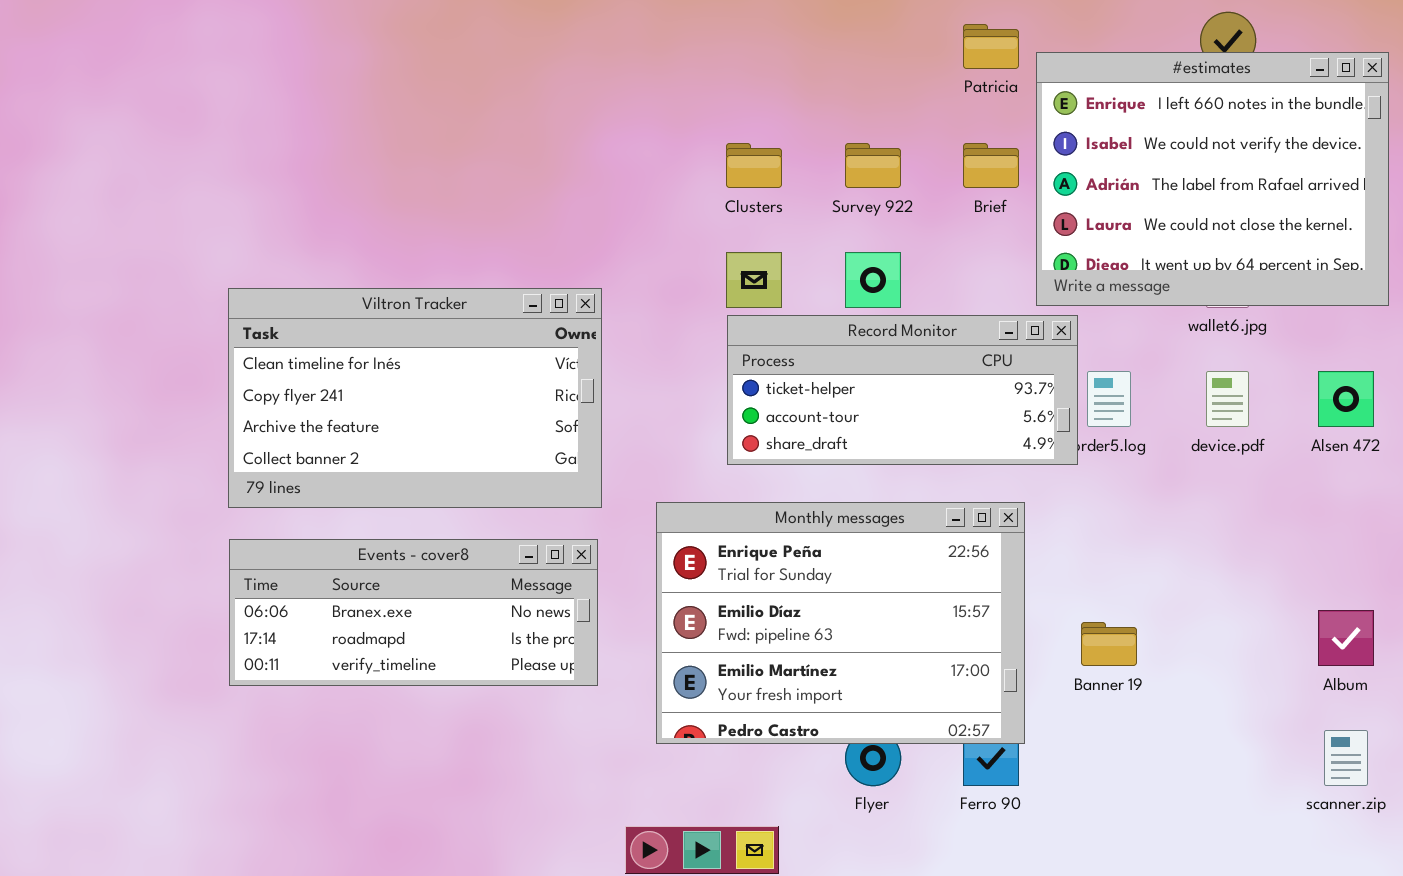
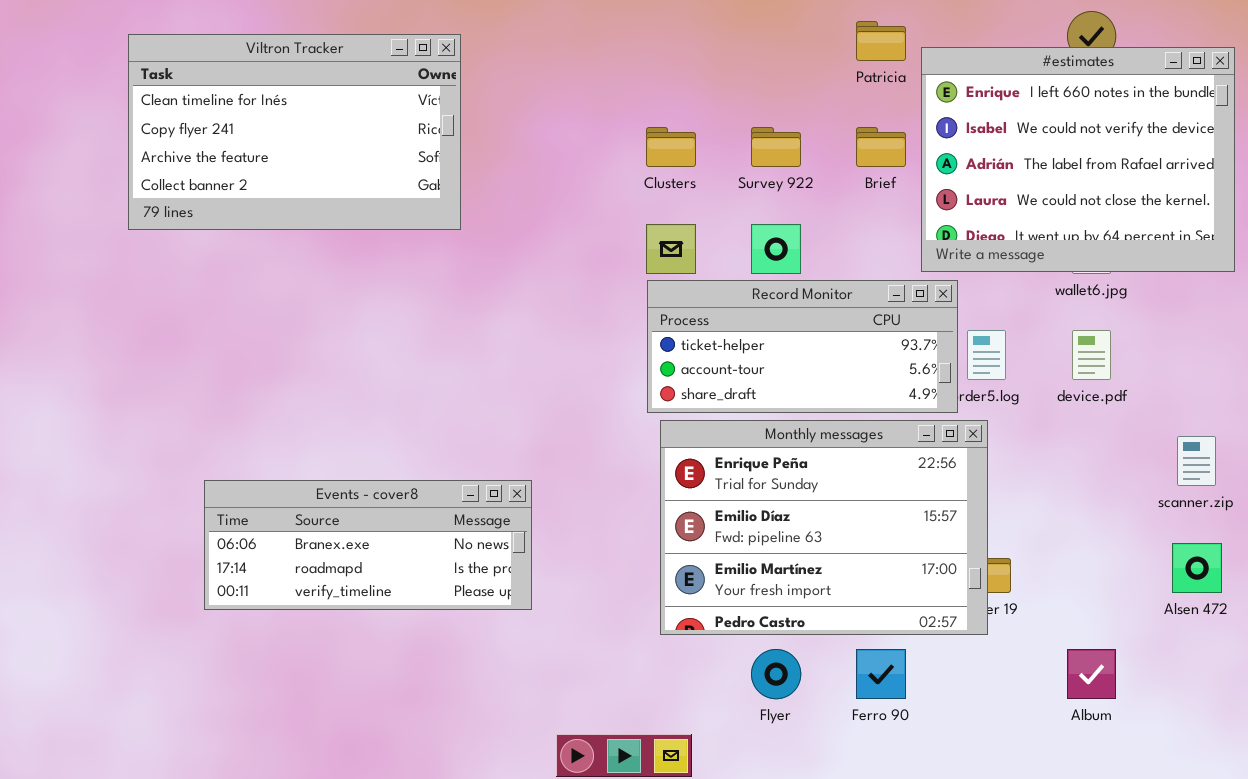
Viltron Tracker: [228,288,602,508] -> [128,34,461,230], moved
Alsen 472: [1318,371,1374,427] -> [1172,543,1222,593], moved
Monthly messages: [656,502,1025,744] -> [660,420,988,635], moved
Album: [1318,610,1374,666] -> [1067,649,1116,699], moved
scanner.zip: [1324,730,1368,786] -> [1177,436,1216,486], moved

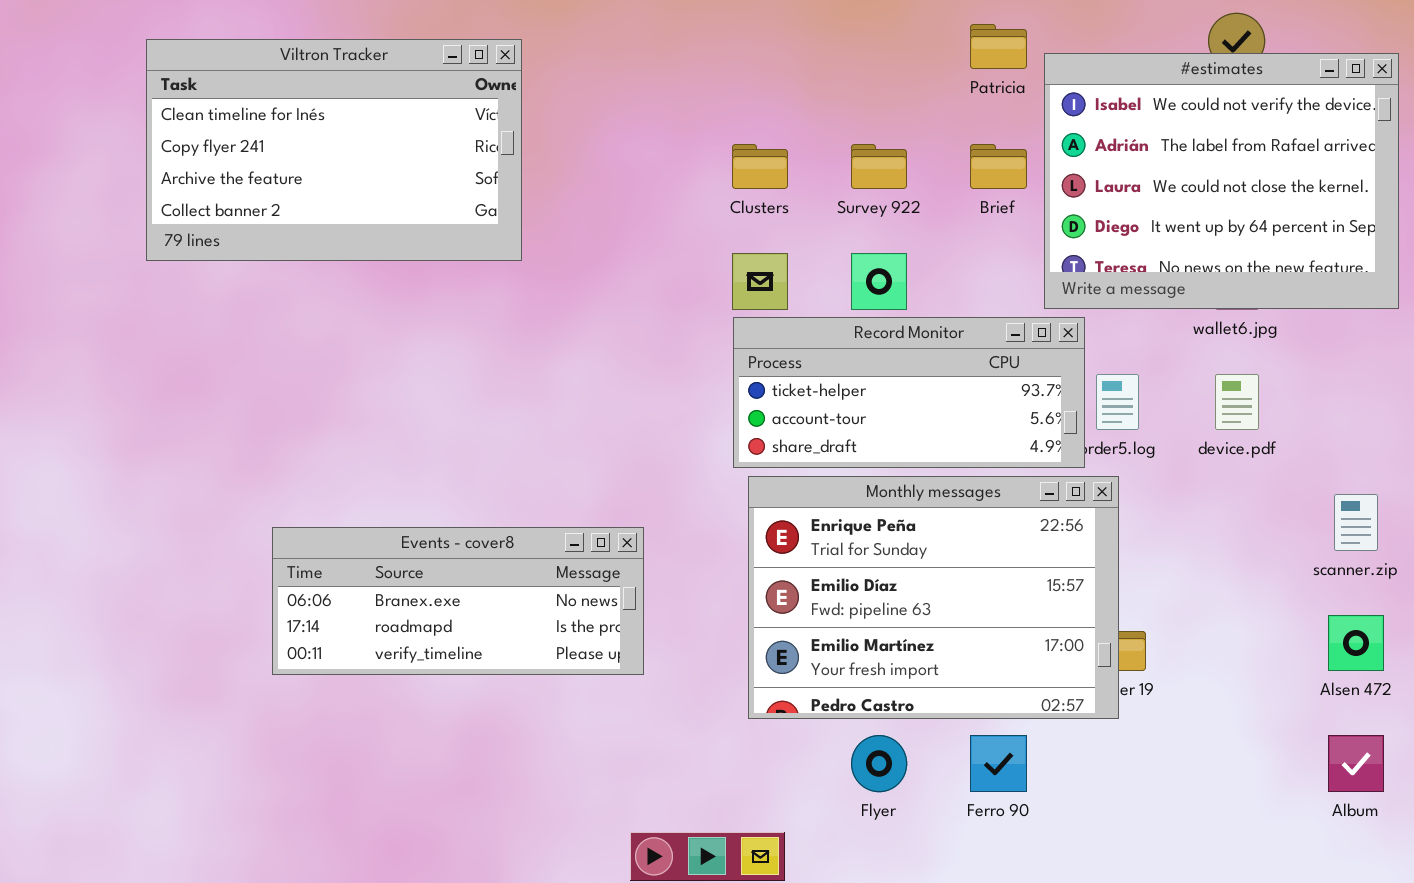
#estimates: [921,47,1235,272] -> [1044,53,1399,309], scrolled down 1 row
Events - cover8: [204,480,532,610] -> [272,527,644,675], moved
Album: [1067,649,1116,699] -> [1328,735,1384,792], moved

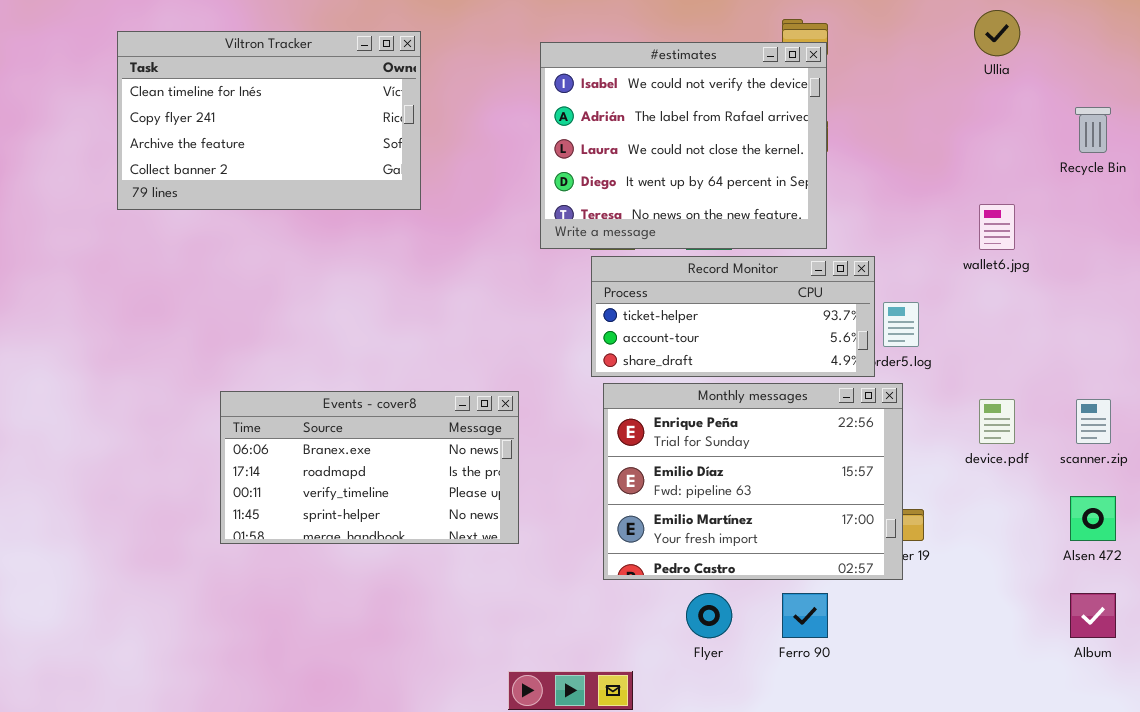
#estimates: [1044,53,1399,309] -> [540,42,827,249], moved
device.pdf: [1215,374,1259,430] -> [979,399,1015,444], moved
Events - cover8: [272,527,644,675] -> [220,391,519,544], resized

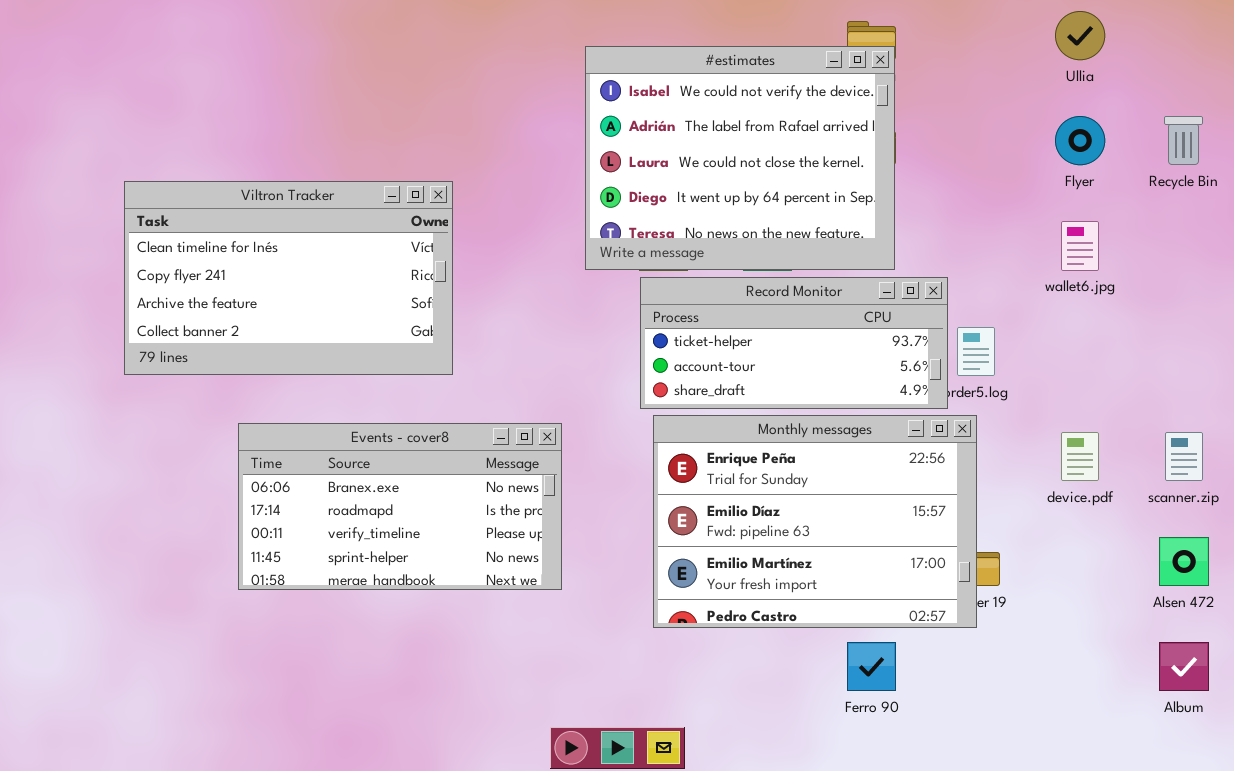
Viltron Tracker: [117,31,421,210] -> [124,181,453,375], moved
Flyer: [686,593,732,638] -> [1055,116,1105,165], moved

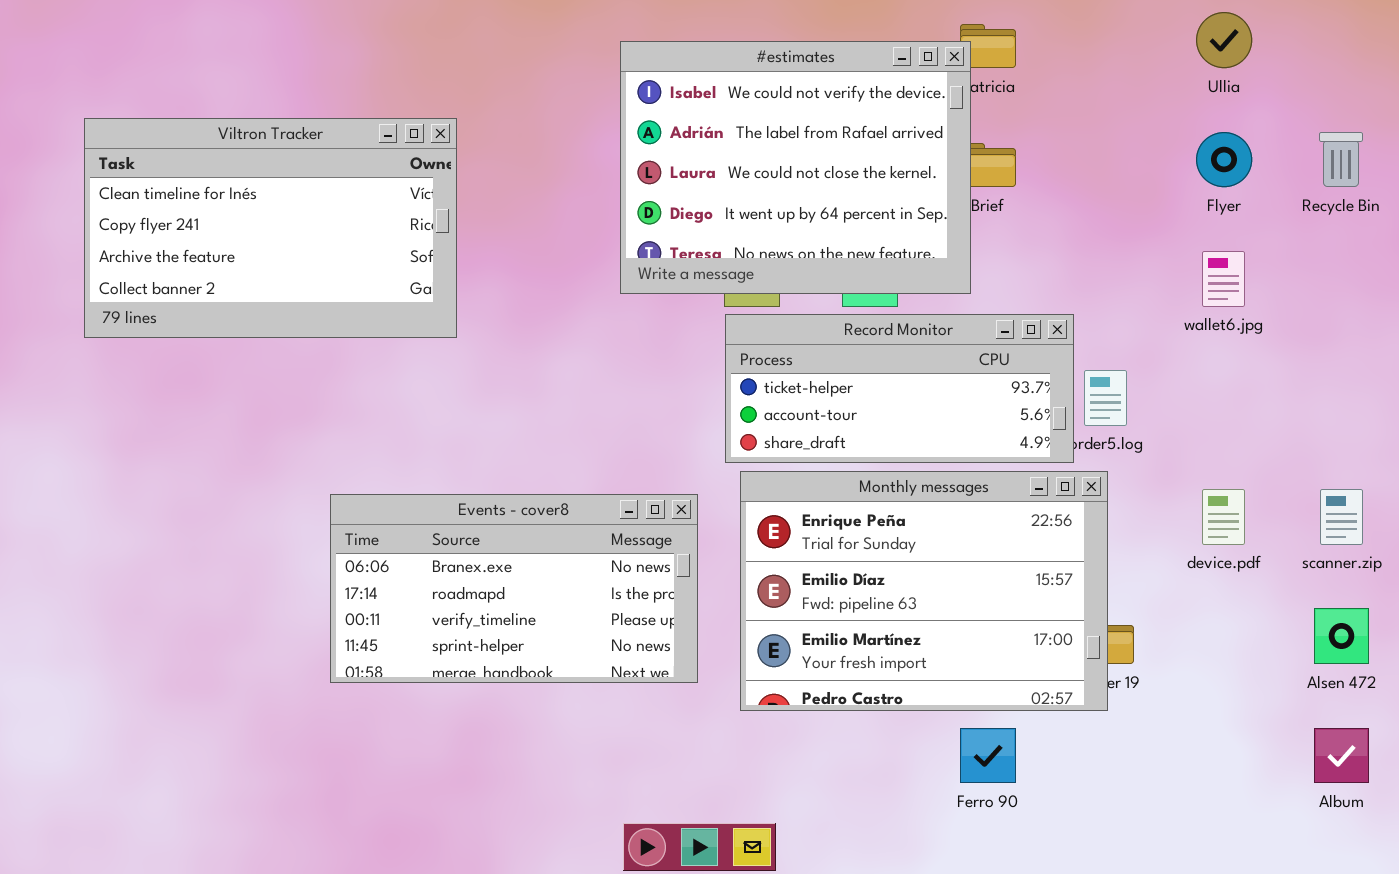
#estimates: [585,46,895,270] -> [620,41,971,294], moved
Viltron Tracker: [124,181,453,375] -> [84,118,457,338], moved
Events - cover8: [238,423,562,590] -> [330,494,698,683], moved

